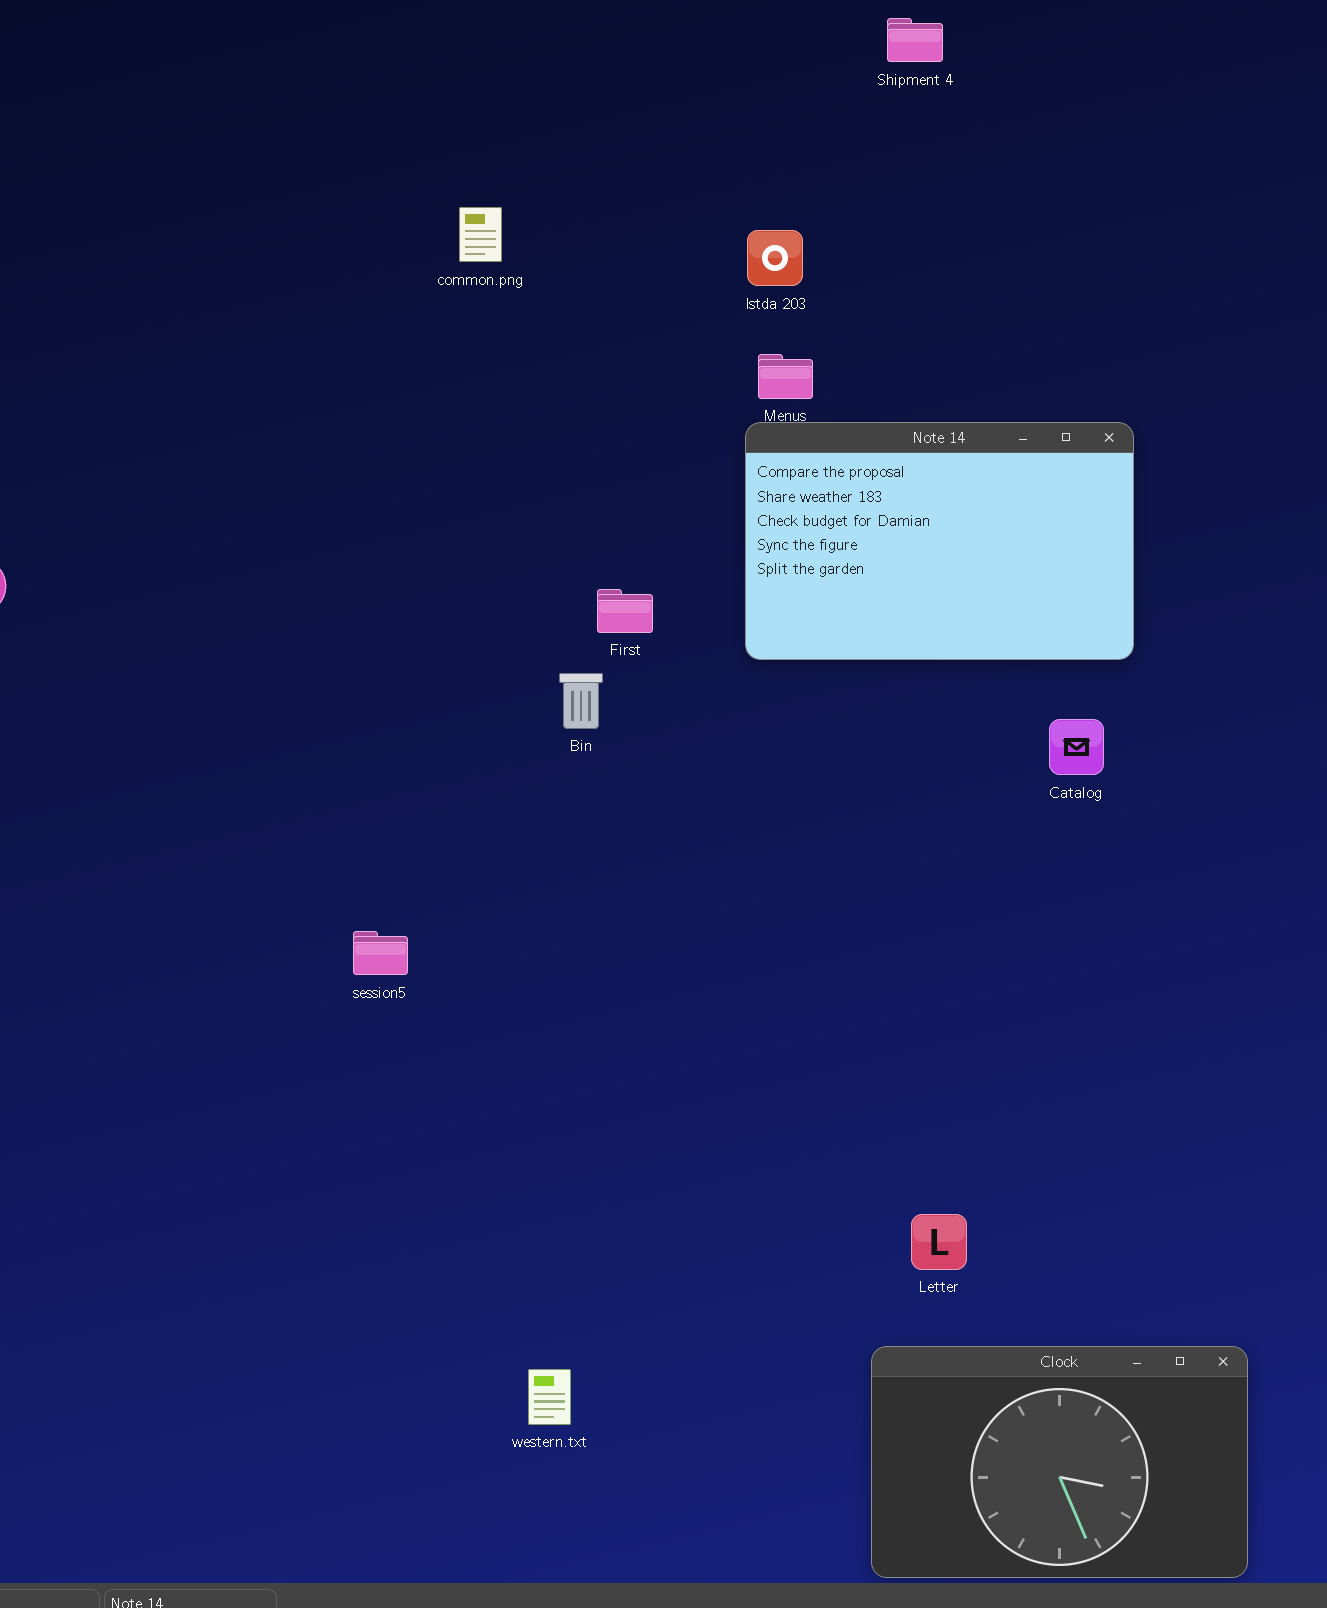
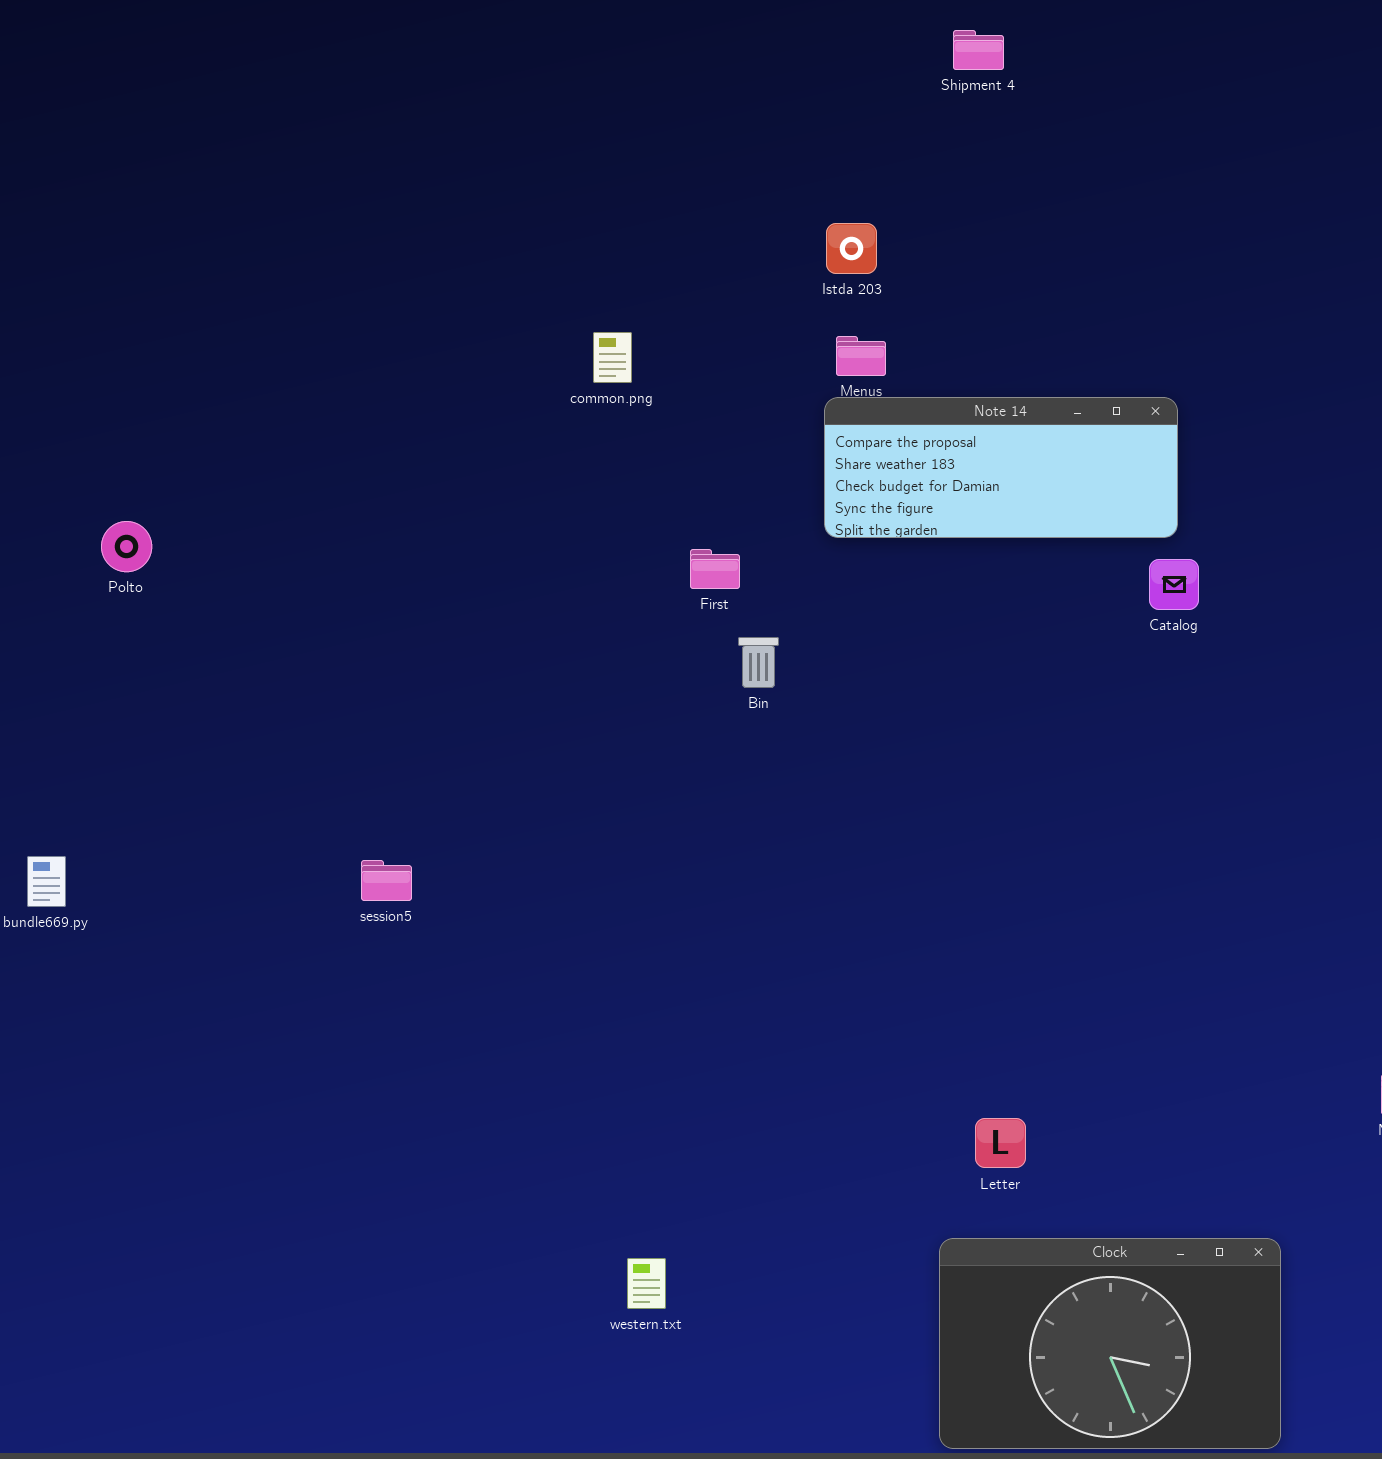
common.png: [459,207,502,262] -> [593,332,632,383], moved
Note 14: [745,422,1134,660] -> [824,397,1178,538], resized
Bin: [559,673,603,729] -> [738,637,779,688], moved
Catalog: [1049,719,1104,775] -> [1149,559,1199,610], moved
session5: [353,931,408,975] -> [361,860,412,901], moved

